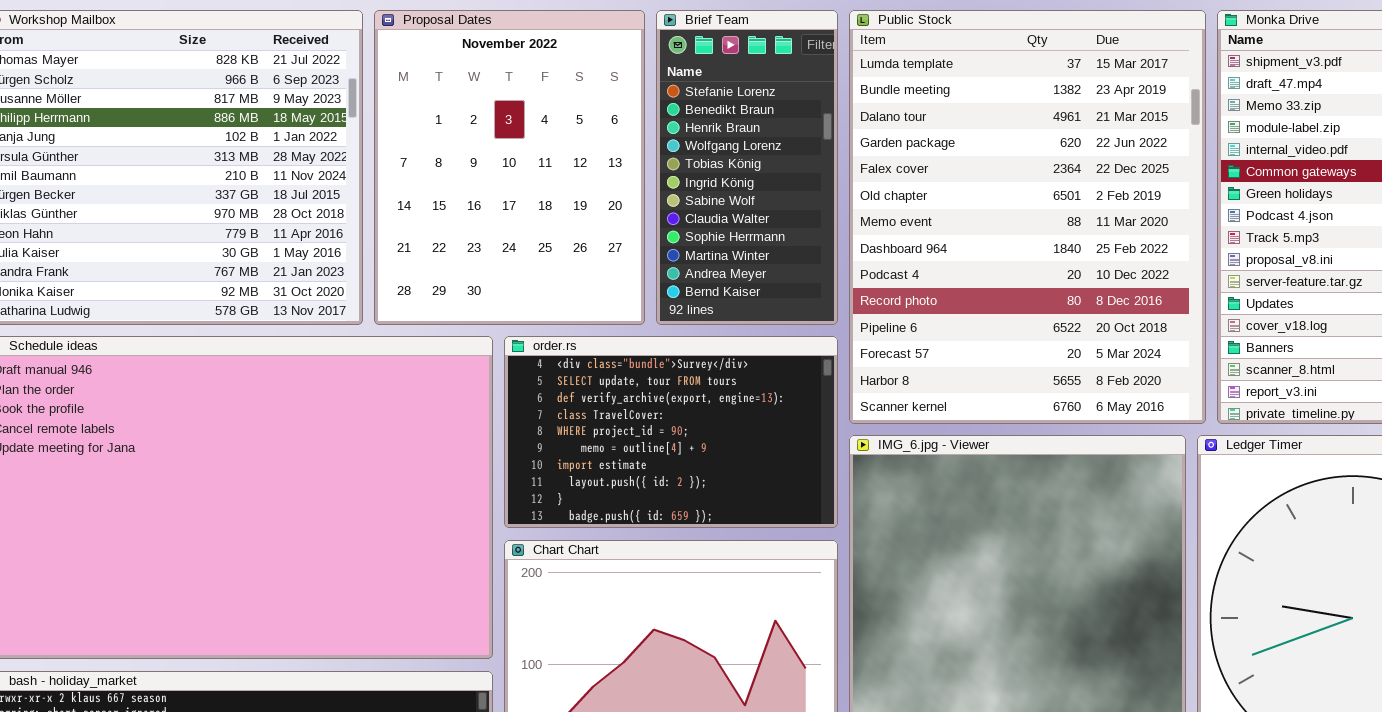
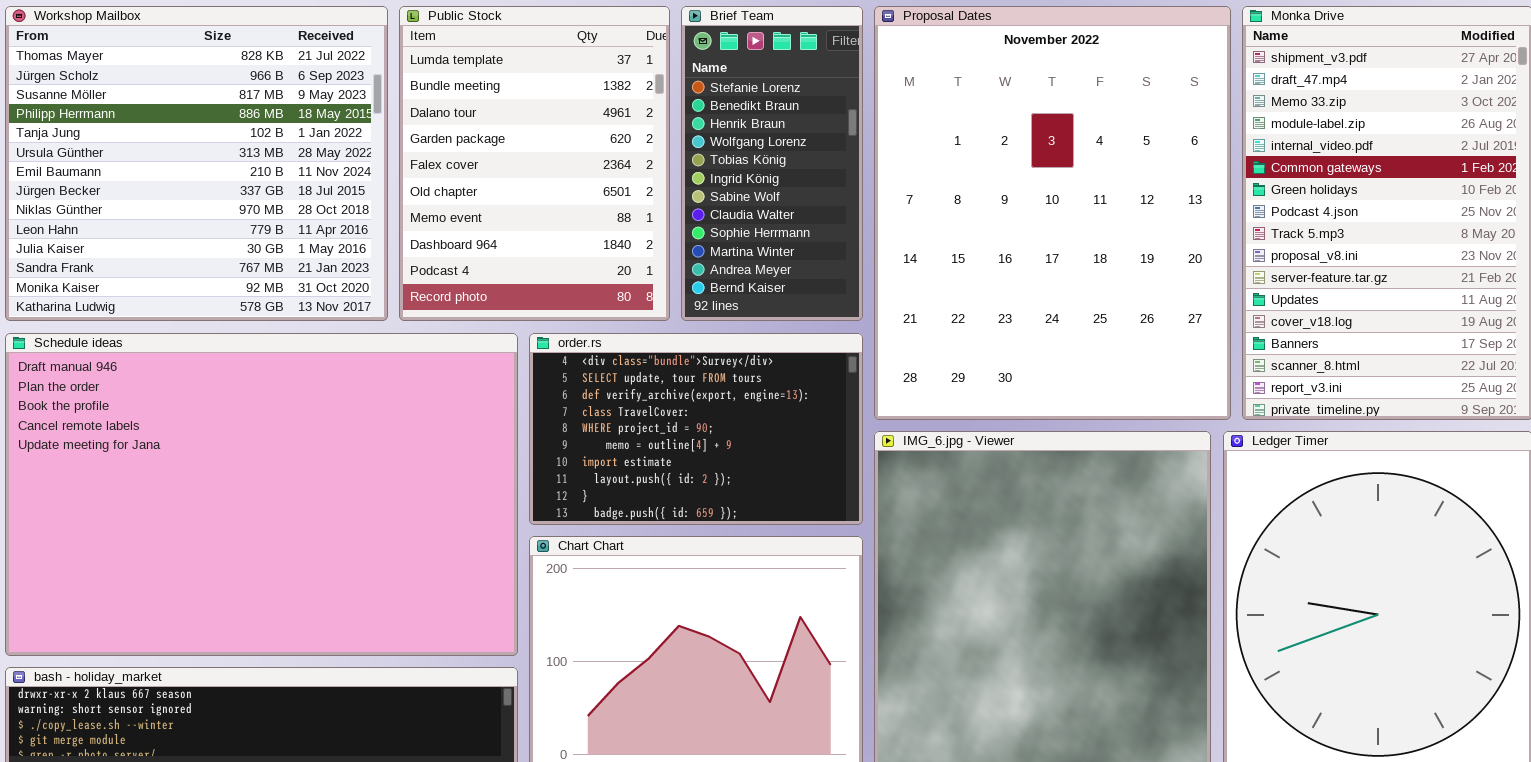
Proposal Dates: [374,10,645,325] -> [874,6,1231,420], moved, resized
Public Stock: [849,10,1206,424] -> [399,6,670,321], moved, resized

